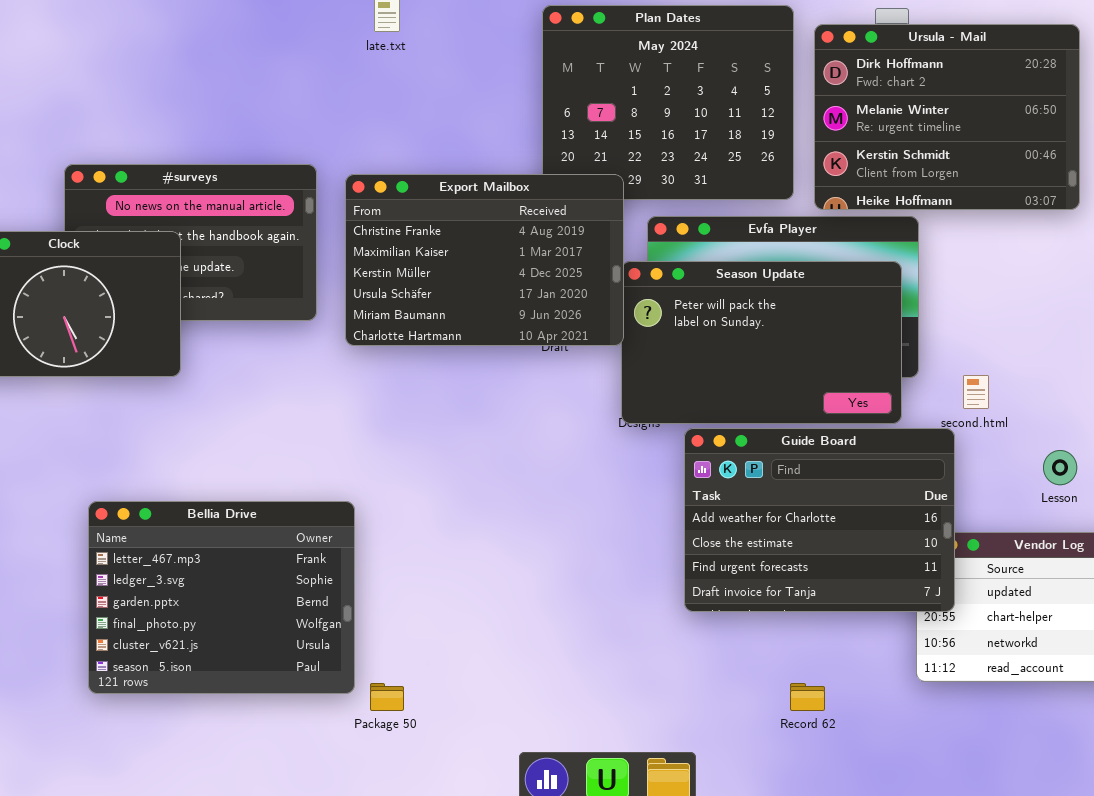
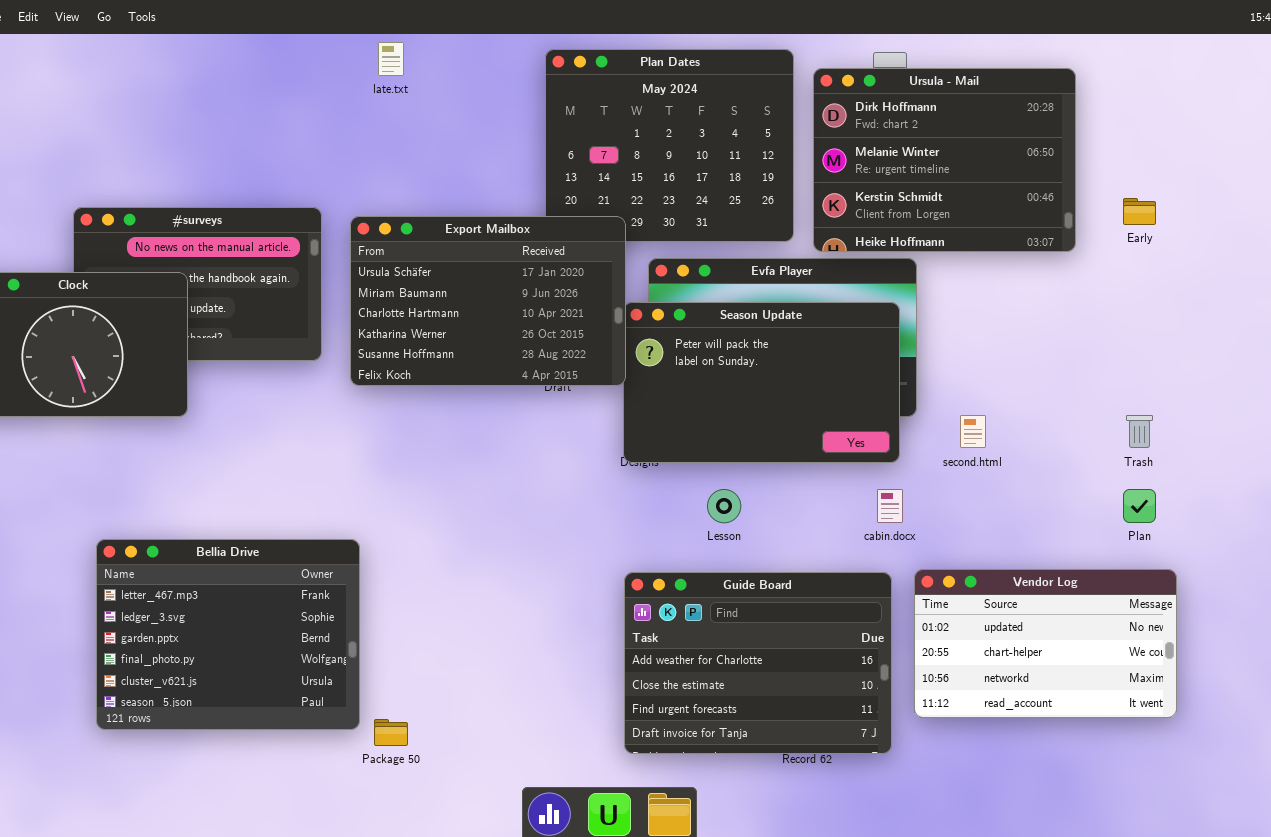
Export Mailbox: [345,174,624,346] -> [350,216,626,386], scrolled down 3 rows
Guide Board: [684,428,955,612] -> [624,572,892,754], moved
Lesson: [1043,450,1077,485] -> [707,489,741,523], moved

